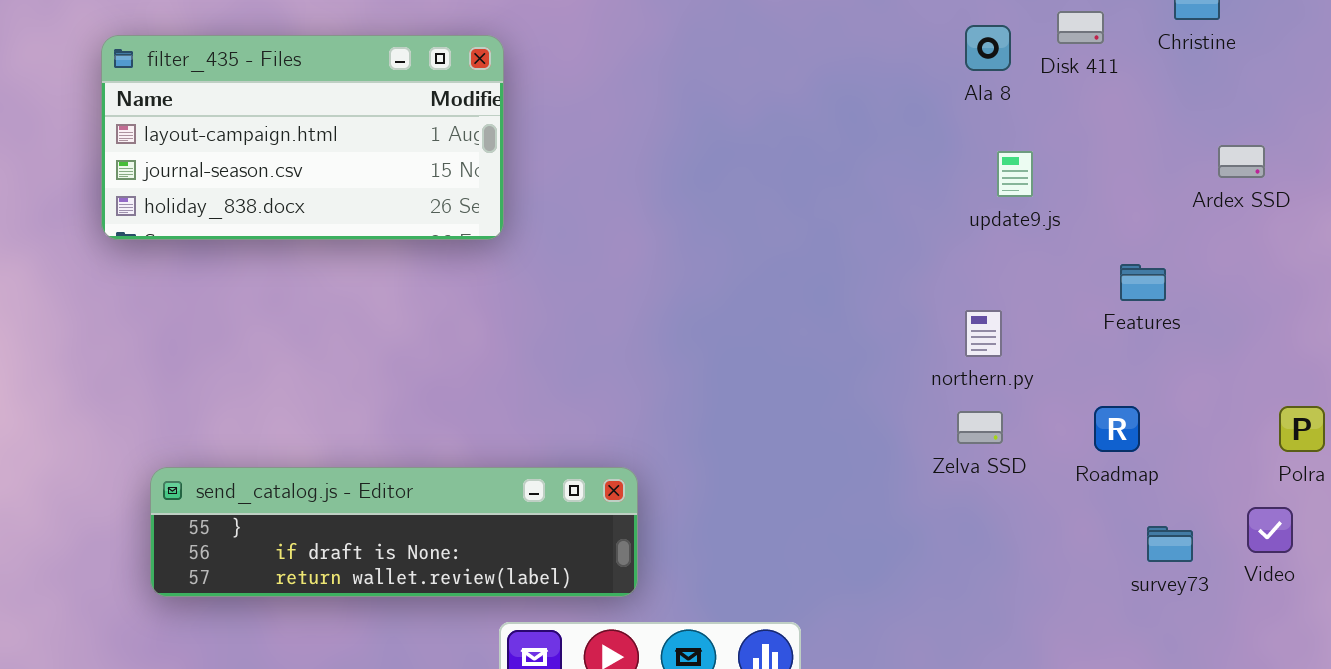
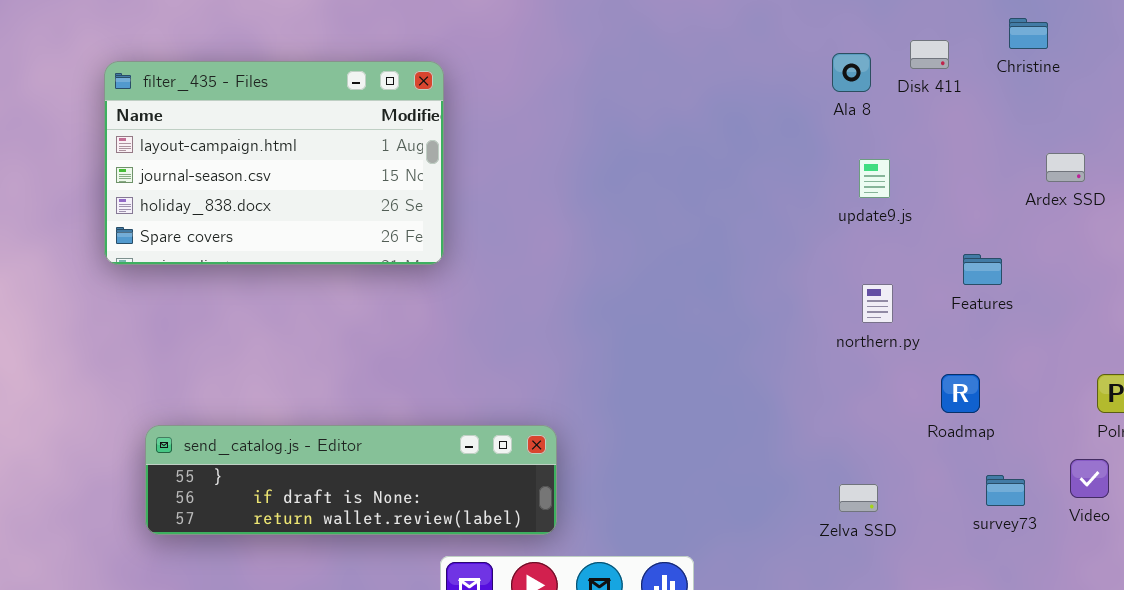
filter_435 - Files: [101,35,504,240] -> [104,61,444,265], resized
northern.py: [965,310,1002,357] -> [862,284,893,323], moved
Zelva SSD: [957,411,1003,444] -> [839,484,878,512], moved

